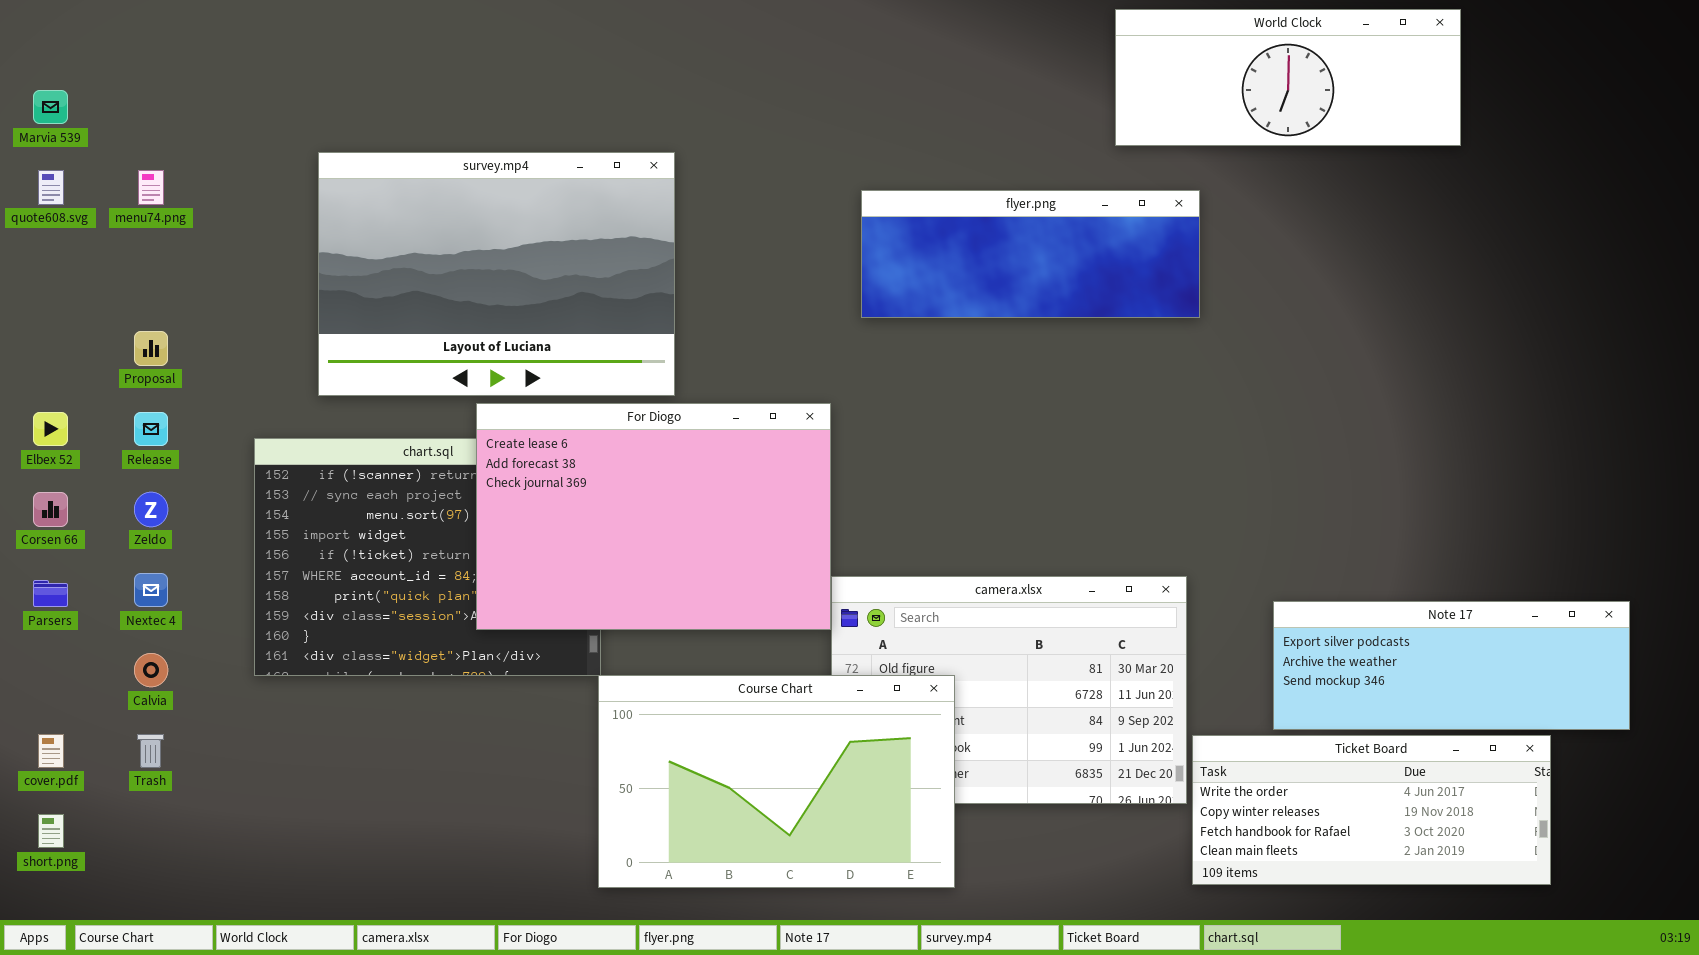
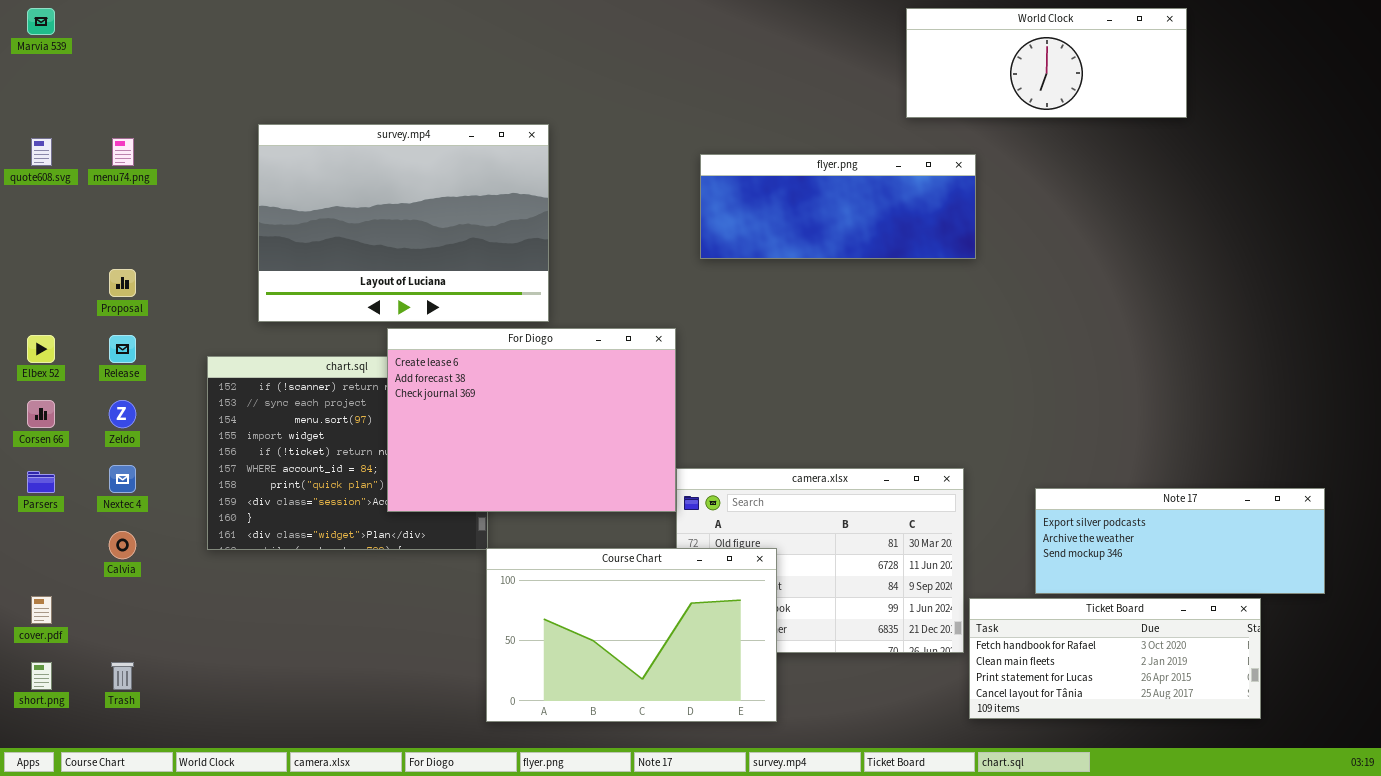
Marvia 539: [33,90,68,124] -> [27,8,55,35], moved
Trash: [137,734,164,768] -> [111,662,134,690], moved
Ticket Board: [1192,735,1551,885] -> [969,598,1261,719], scrolled down 2 rows

